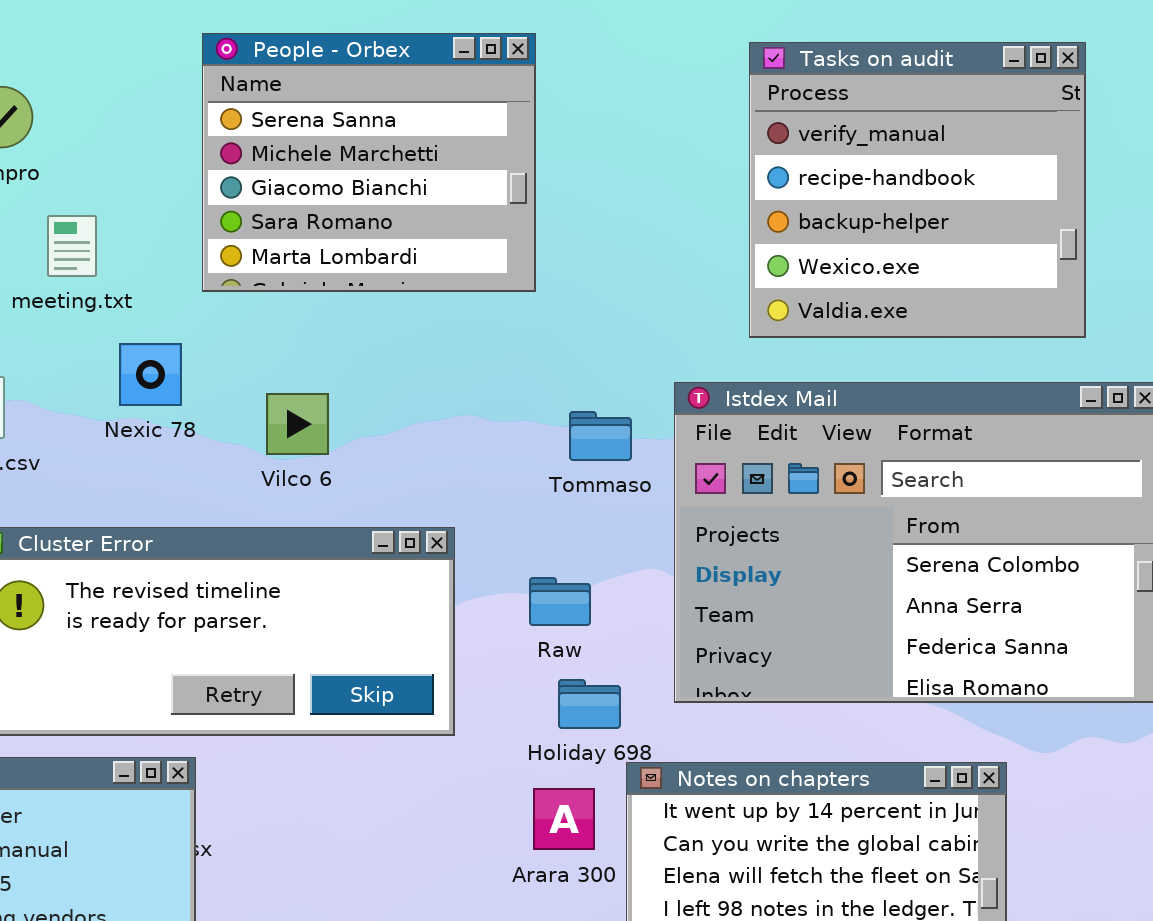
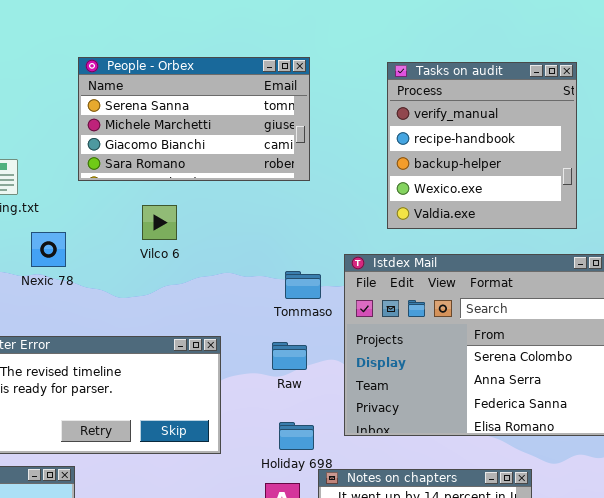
People - Orbex: [202,33,536,292] -> [78,57,310,181], resized
Vilco 6: [266,393,329,455] -> [142,205,177,240], moved
Raw: [529,577,591,626] -> [272,342,307,370], moved

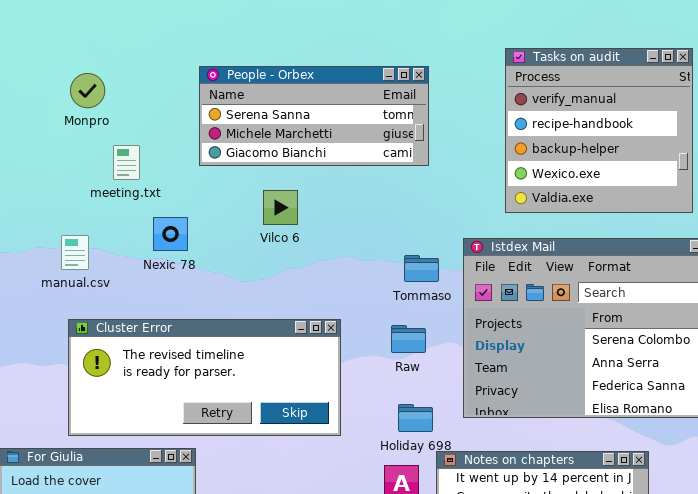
People - Orbex: [78,57,310,181] -> [199,66,429,166], resized

